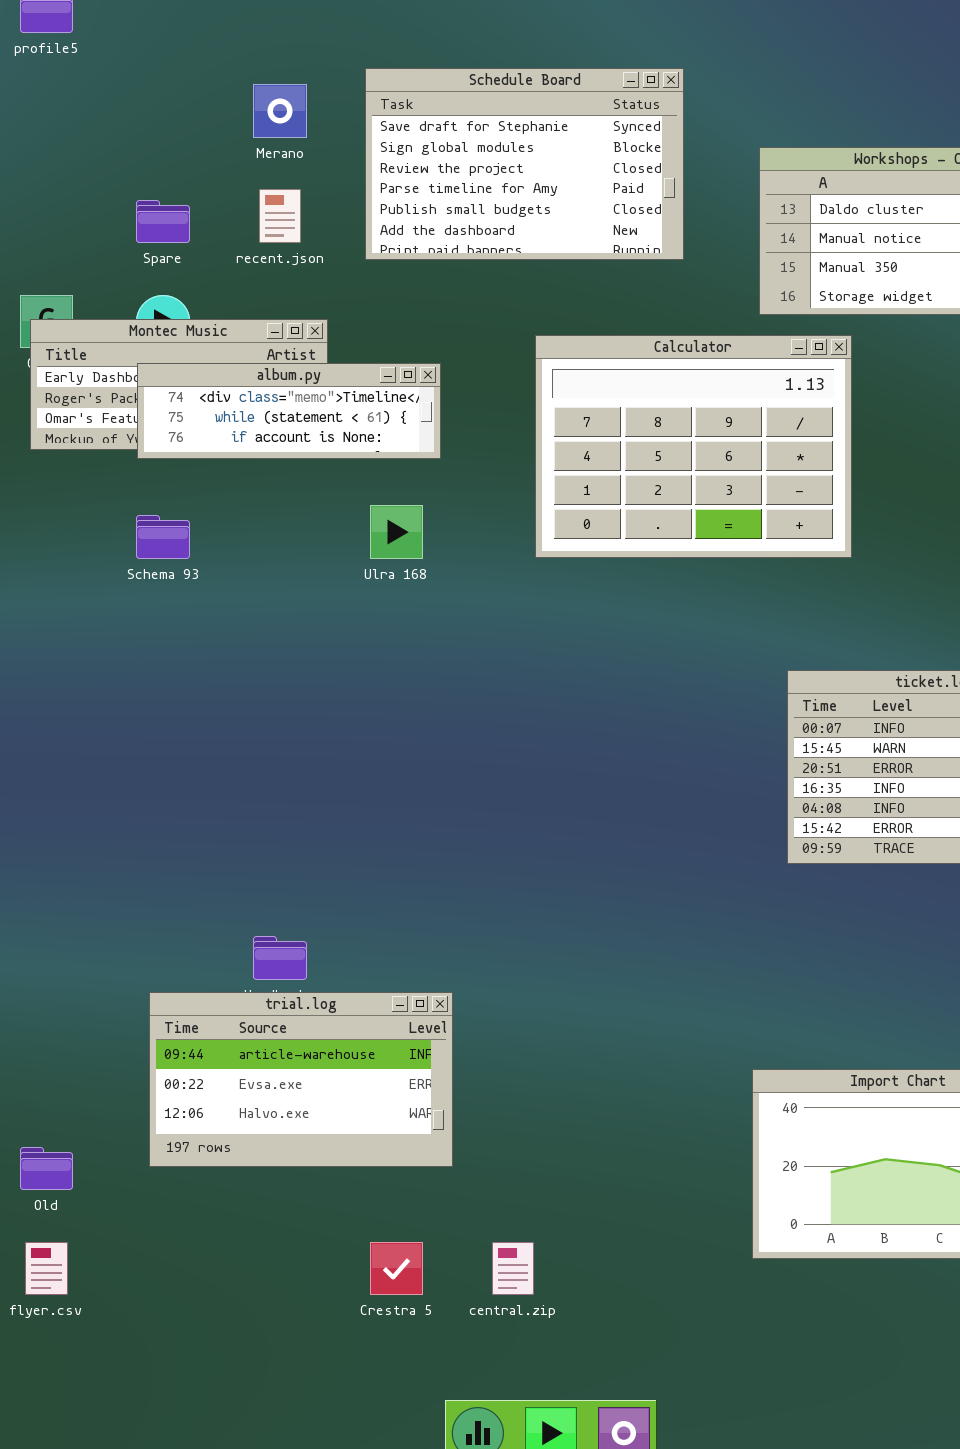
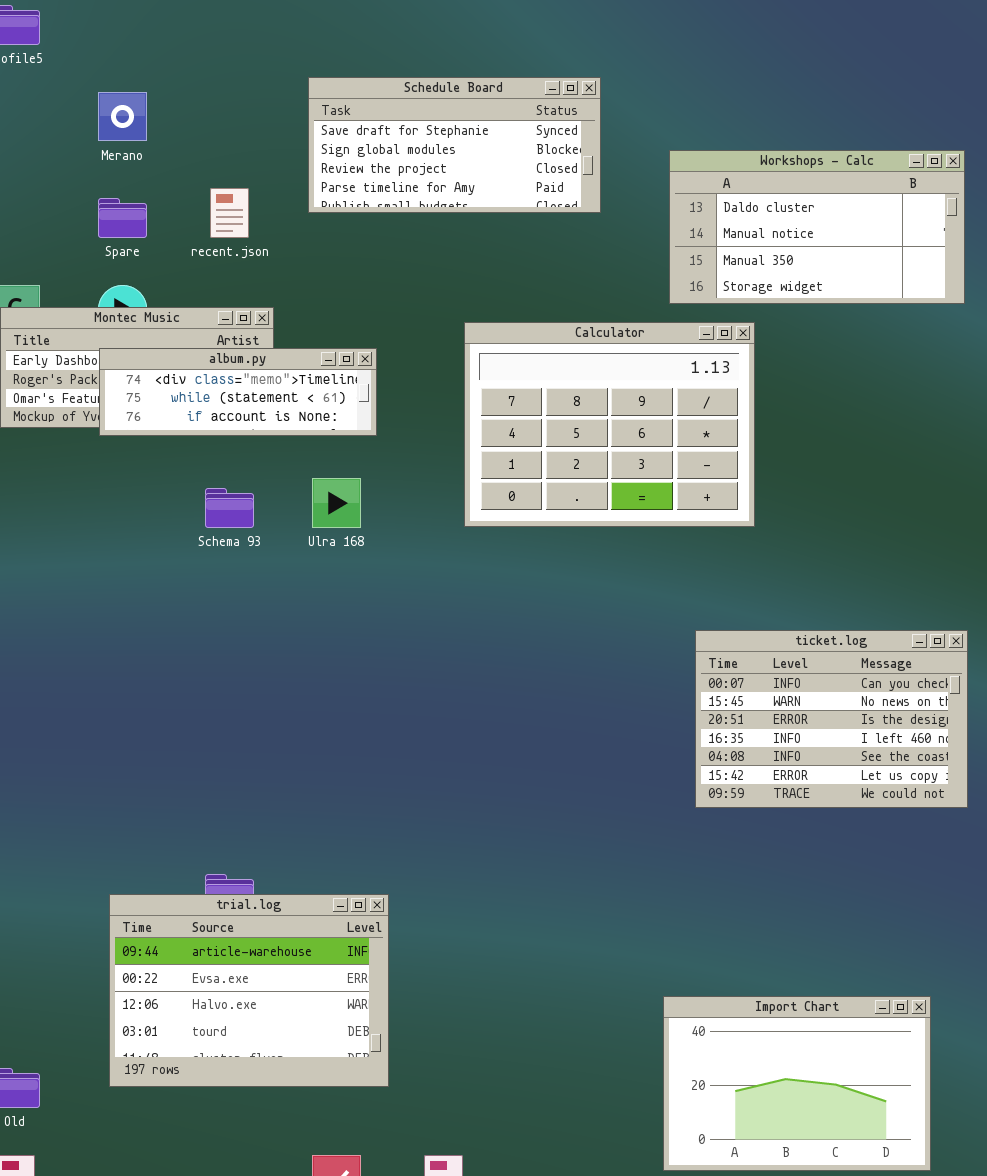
Schedule Board: [365,68,684,260] -> [308,77,601,213], resized
Merano: [253,84,307,138] -> [98,92,147,141], moved
Schema 93: [136,515,190,559] -> [205,488,254,528], moved
trial.log: [149,992,453,1167] -> [109,894,389,1087], resized

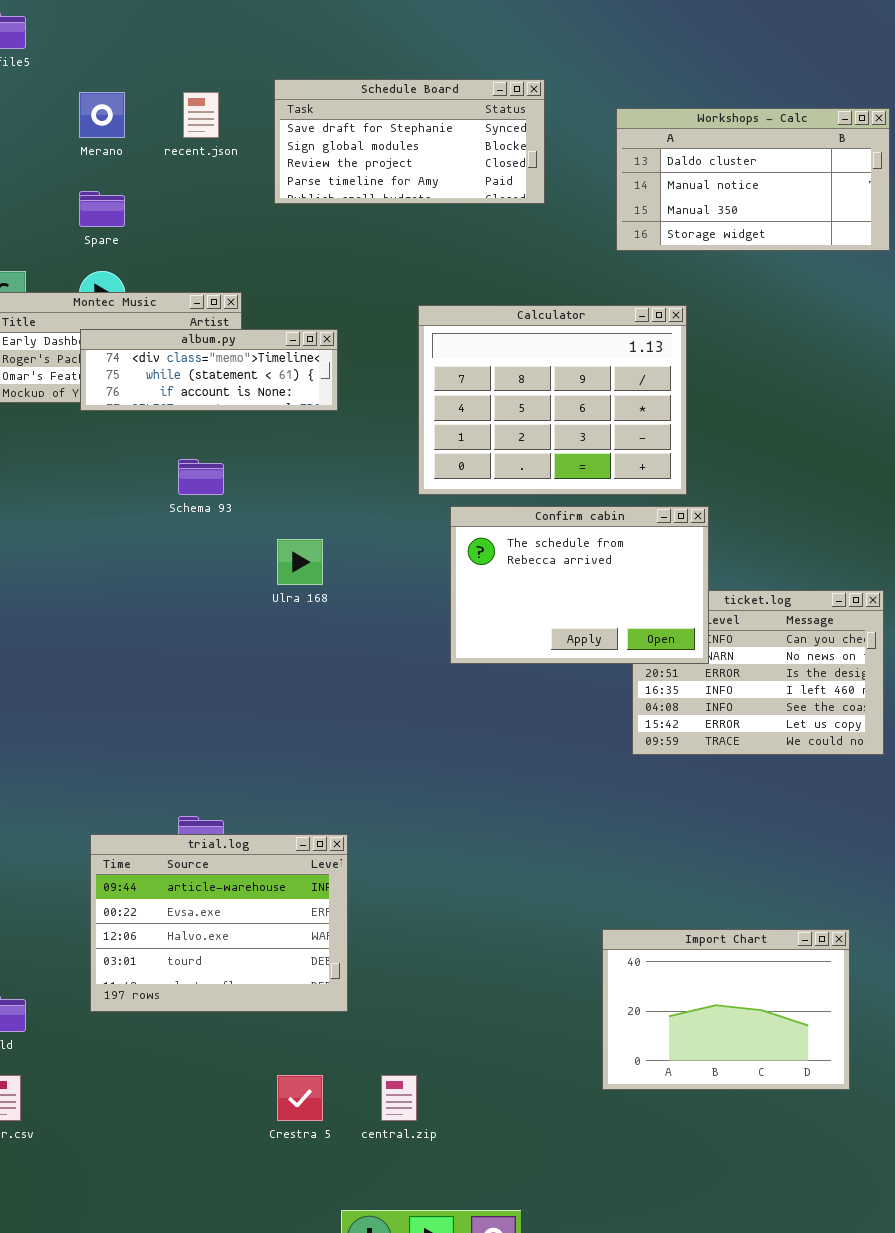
Workshops - Calc: [669,150,965,304] -> [616,108,890,251], moved
recent.json: [210,188,249,238] -> [183,92,219,138], moved
Ulra 168: [312,478,361,528] -> [277,539,323,585], moved
Confirm cabin: none -> [450,506,709,664], opened

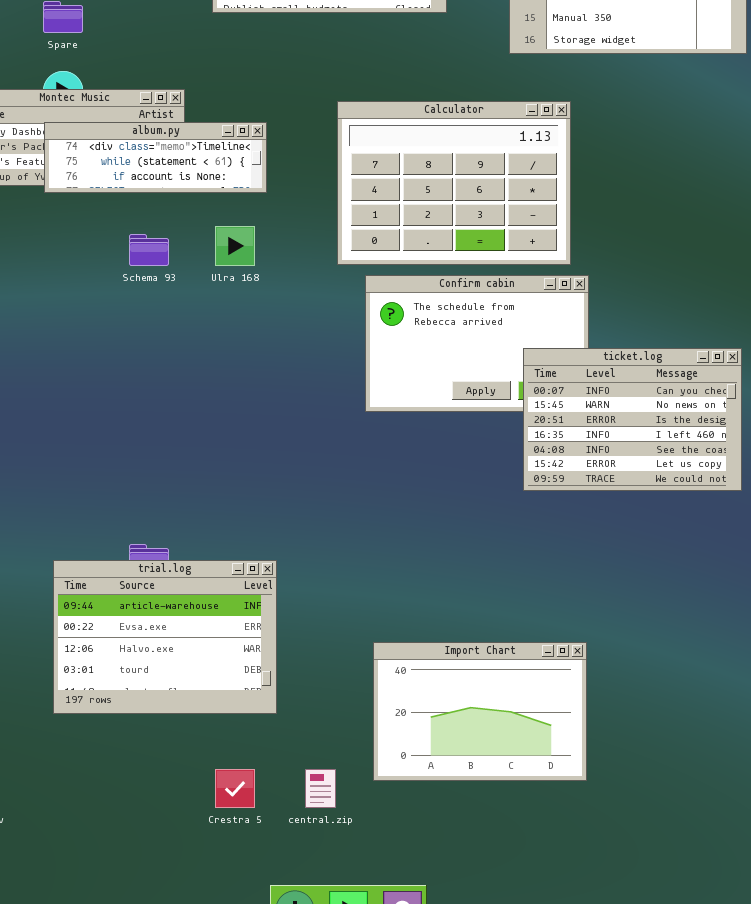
Ulra 168: [277,539,323,585] -> [215,226,255,266], moved
ticket.log: [632,590,884,755] -> [523,348,742,491], raised
Import Chart: [602,929,850,1090] -> [373,642,587,781], moved

